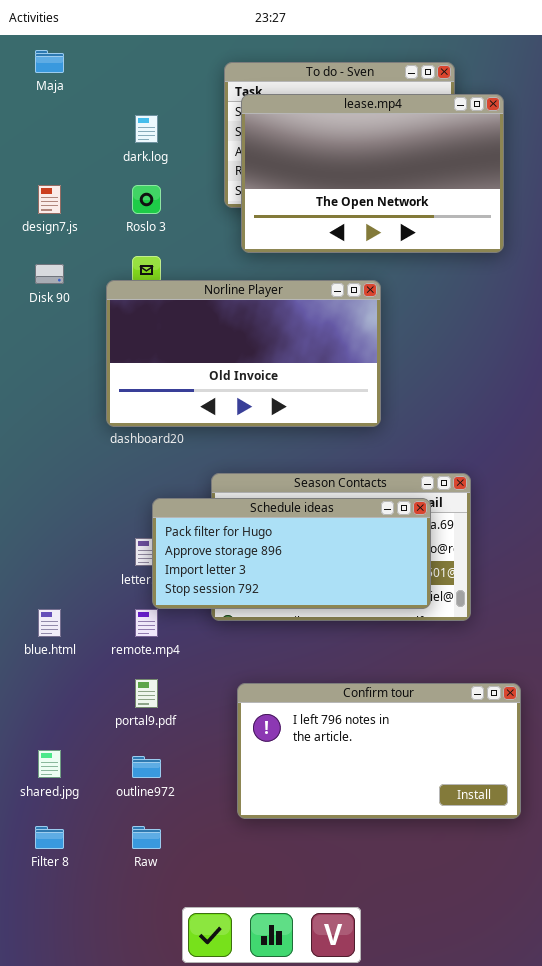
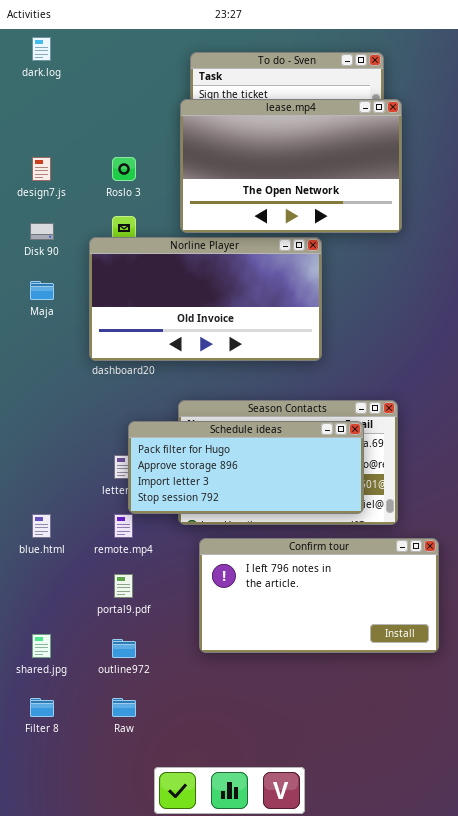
Maja: [35,50,64,73] -> [30,281,54,300], moved
lease.mp4: [241,94,504,253] -> [180,99,402,233], moved
dark.log: [135,115,158,143] -> [32,37,51,61], moved
Confirm tour: [237,683,521,819] -> [199,538,439,653], moved

